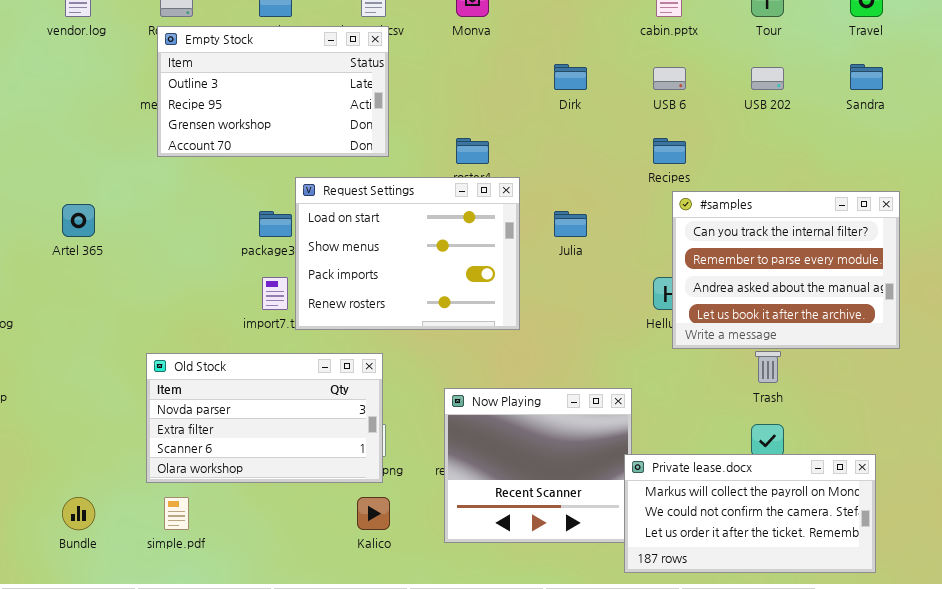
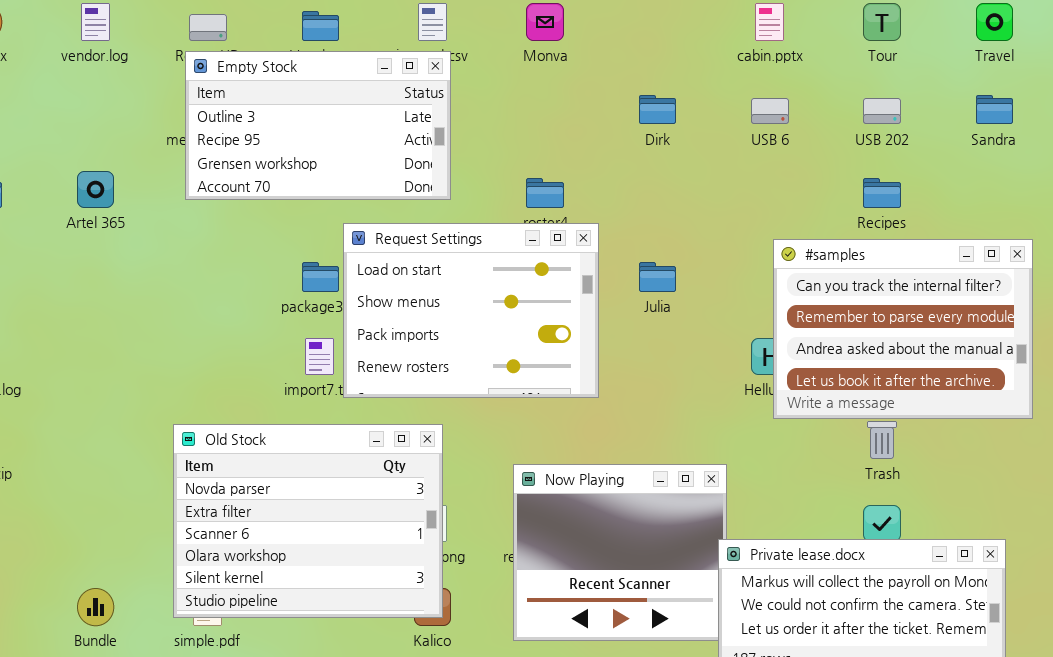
Recipes: [653,138,686,164] -> [863,178,901,208], moved
Artel 365: [62,204,95,237] -> [77,171,114,208], moved
Old Stock: [146,353,383,483] -> [173,424,443,618], resized

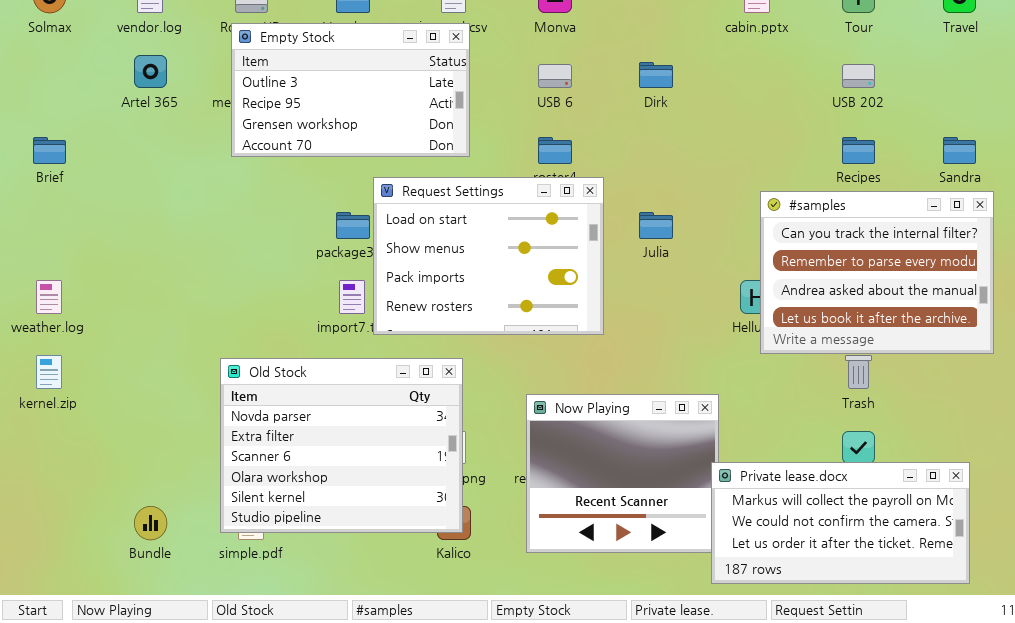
Sandra: [976,95,1013,124] -> [943,137,976,164], moved
USB 6: [751,98,789,124] -> [538,64,572,88], moved
Artel 365: [77,171,114,208] -> [134,55,167,88], moved

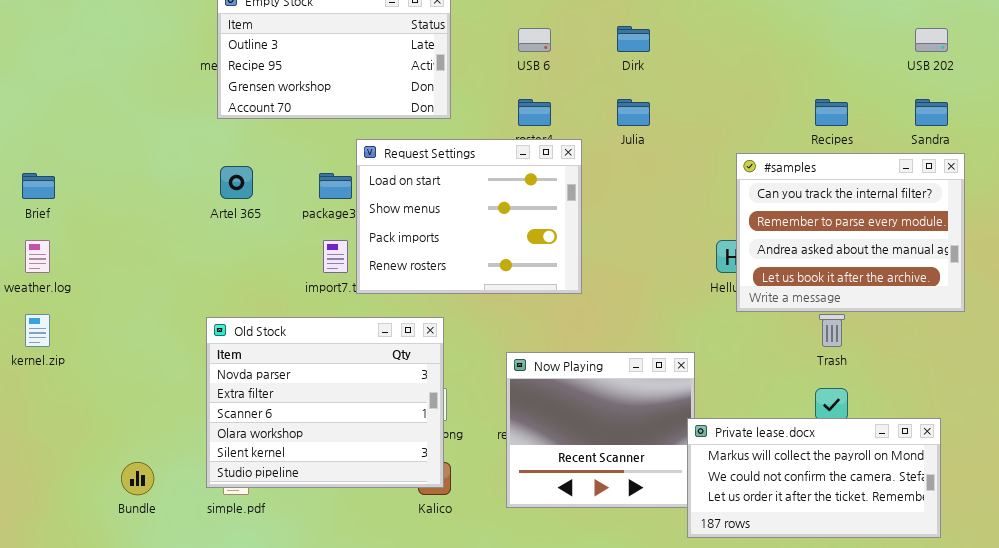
Artel 365: [134,55,167,88] -> [220,166,253,199], moved
USB 202: [842,64,875,88] -> [915,28,948,52], moved
Brief: [33,137,66,164] -> [22,173,55,199], moved
Julia: [639,212,673,239] -> [617,99,650,126], moved

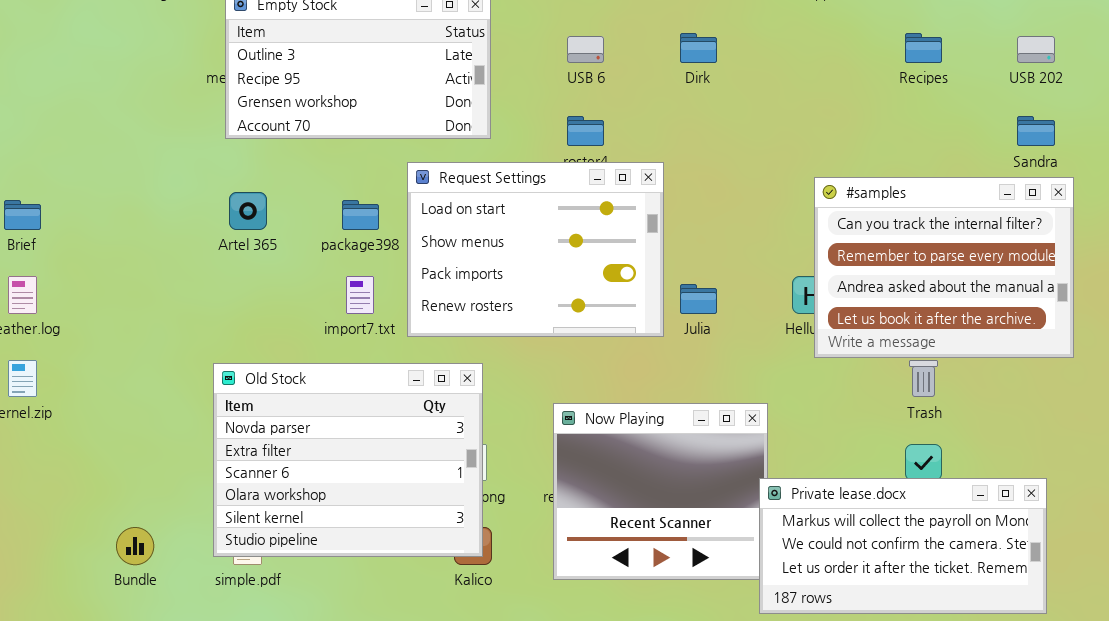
Julia: [617,99,650,126] -> [680,284,717,314], moved
Recipes: [815,99,848,126] -> [905,33,942,63], moved
Request Settings: [356,139,582,294] -> [407,162,664,337], moved

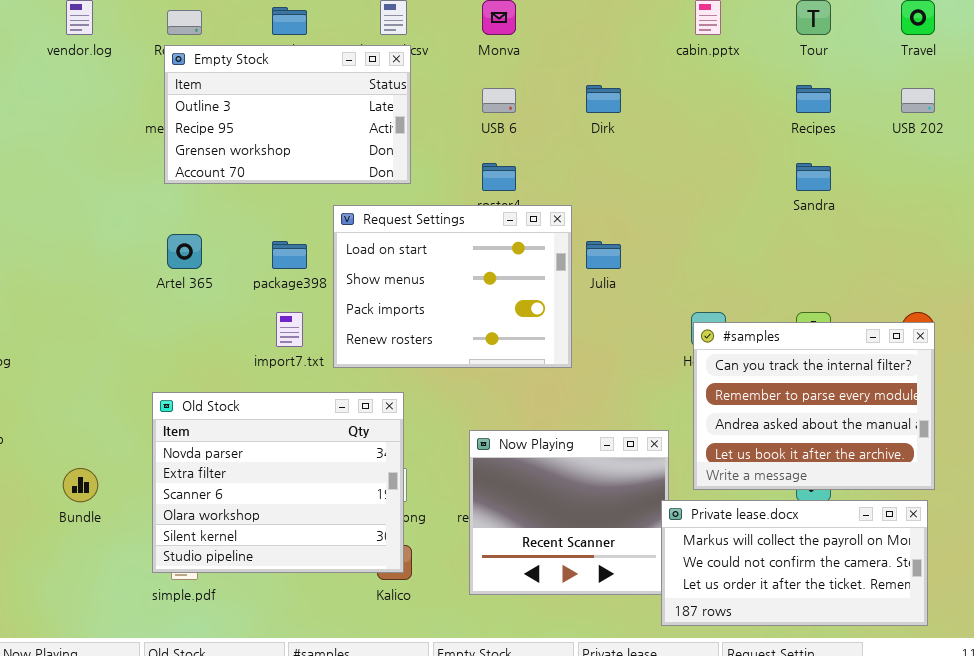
Sandra: [1017,116,1055,146] -> [796,163,831,191], moved
#samples: [814,177,1074,358] -> [693,322,935,490], moved
Julia: [680,284,717,314] -> [586,241,621,269], moved
Bundle: [116,527,154,565] -> [63,468,98,502], moved

